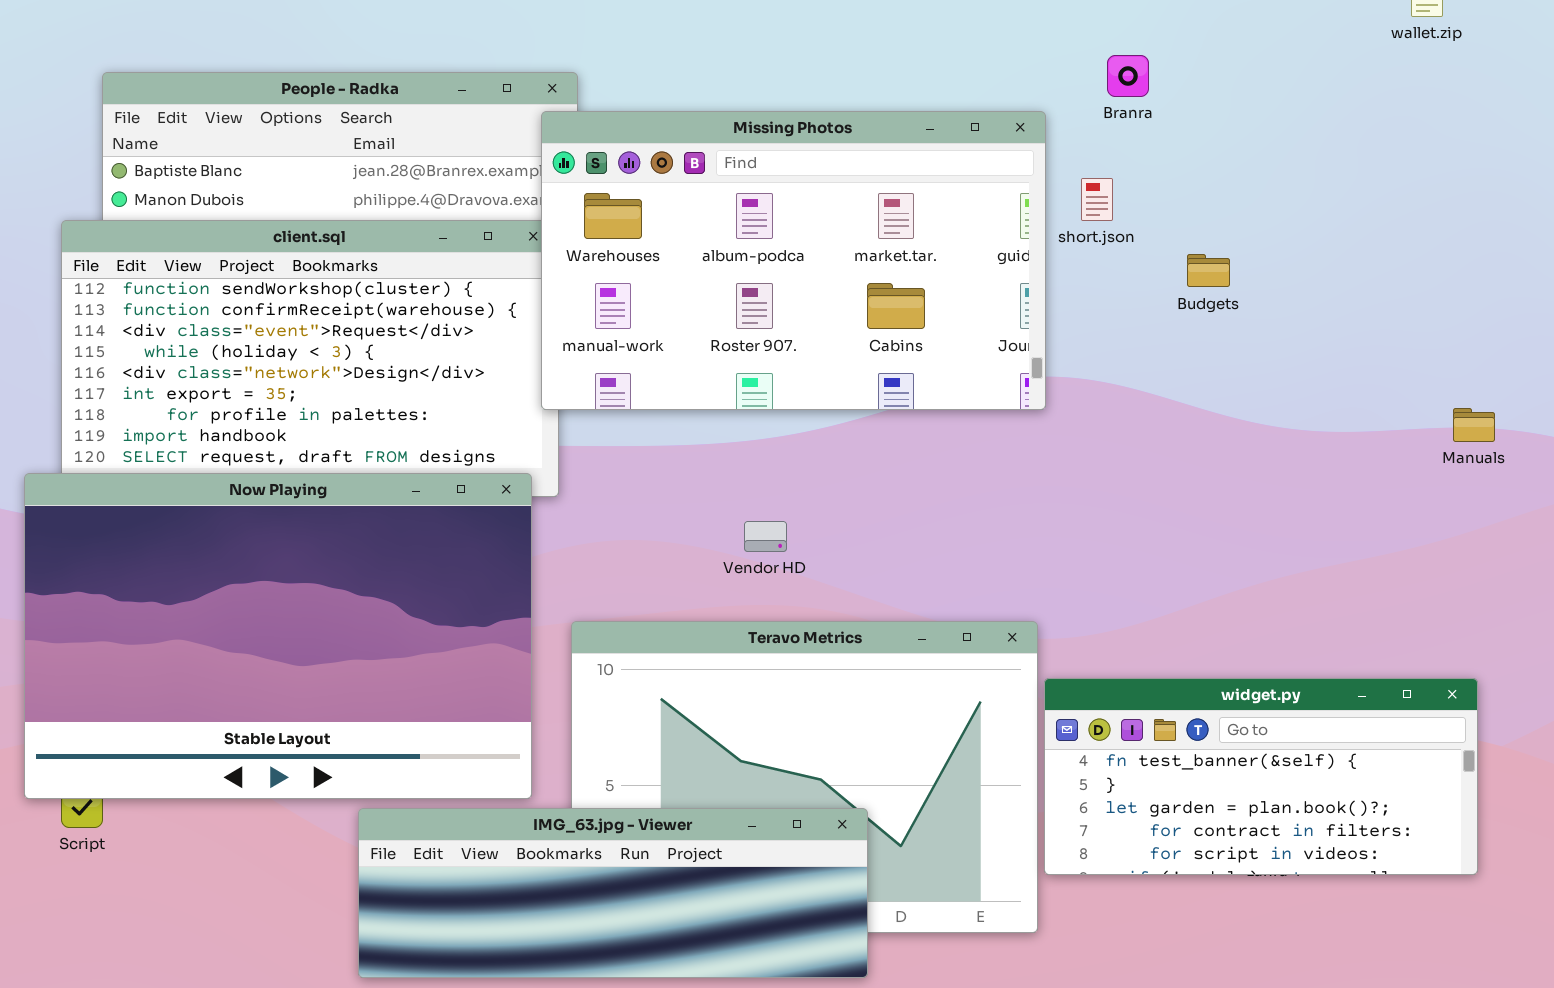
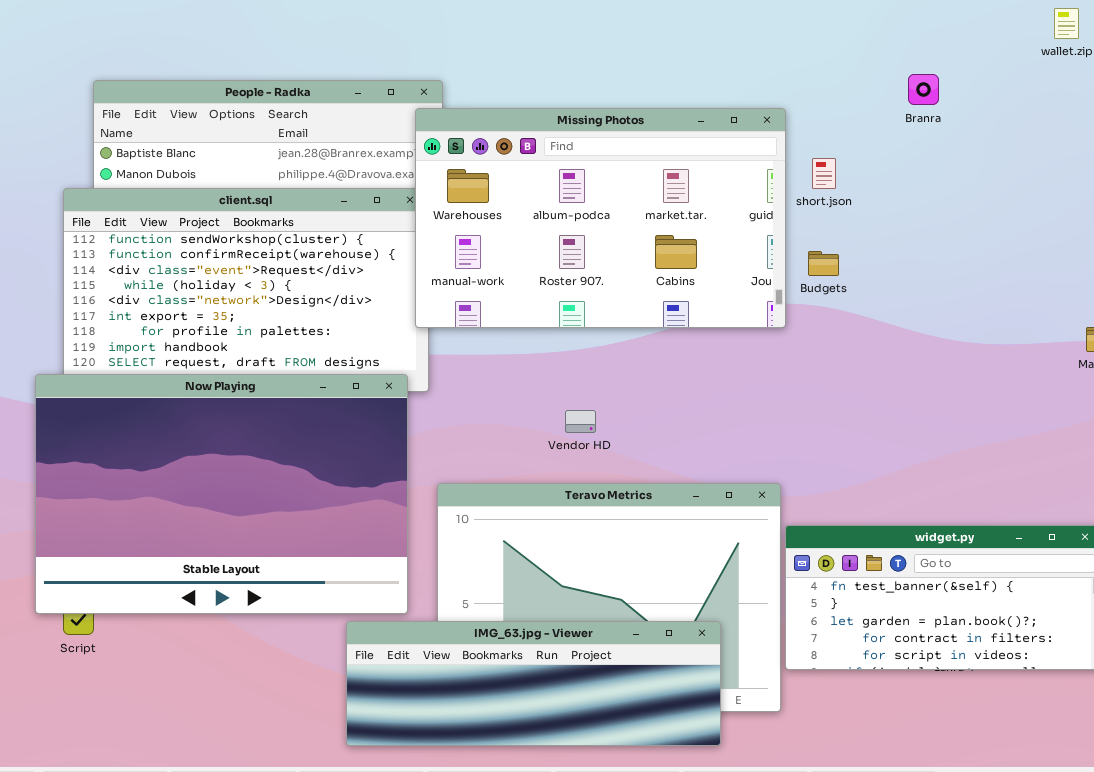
Branra: [1107,55,1149,97] -> [908,74,939,105], moved
Budgets: [1187,254,1230,287] -> [808,251,839,276], moved
IMG_63.jpg - Viewer: [358,808,868,978] -> [346,621,721,746], moved

